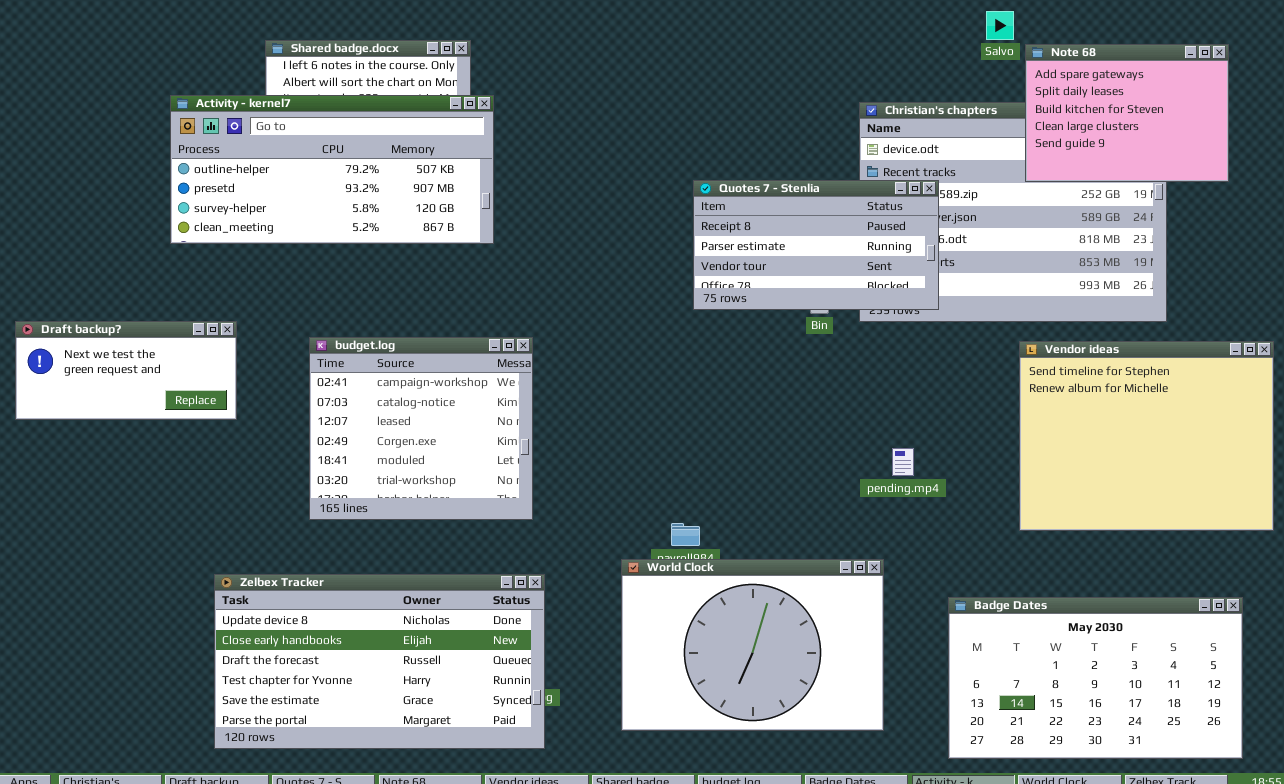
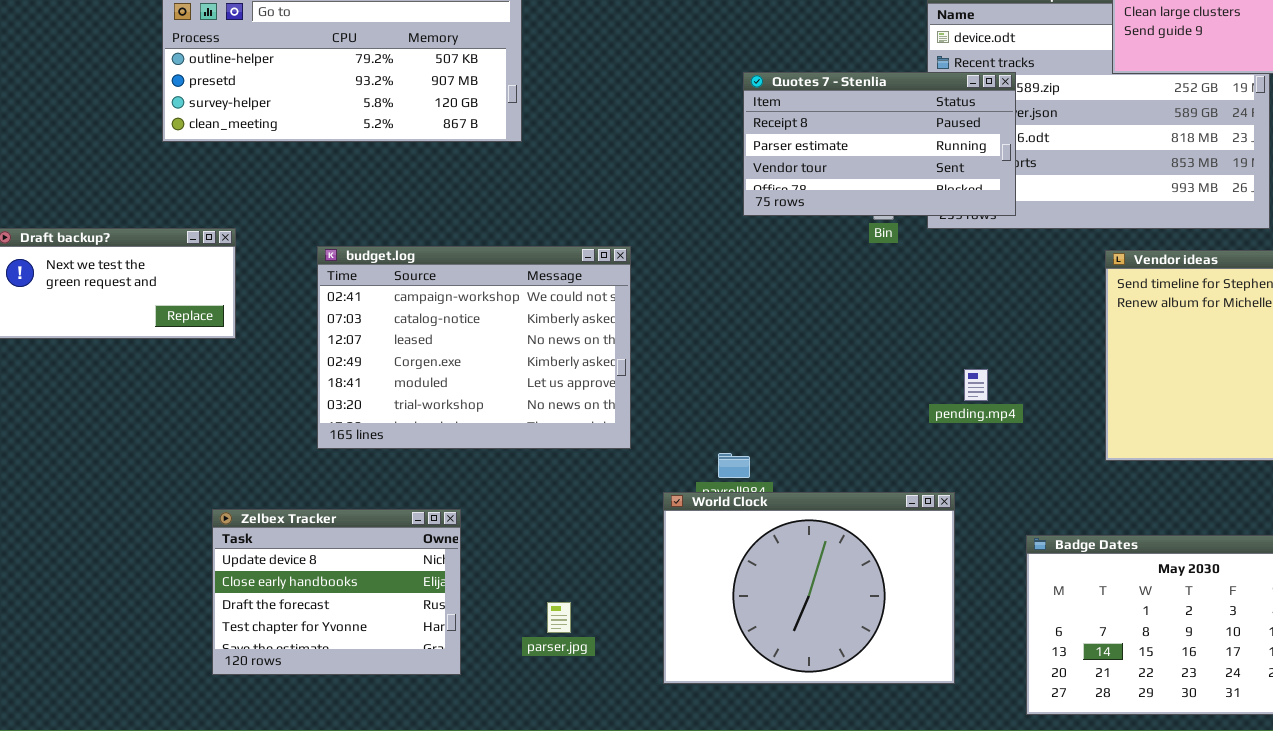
budget.log: [309,337,533,520] -> [317,246,631,449], resized
Zelbex Tracker: [214,574,545,749] -> [212,509,461,675], resized

